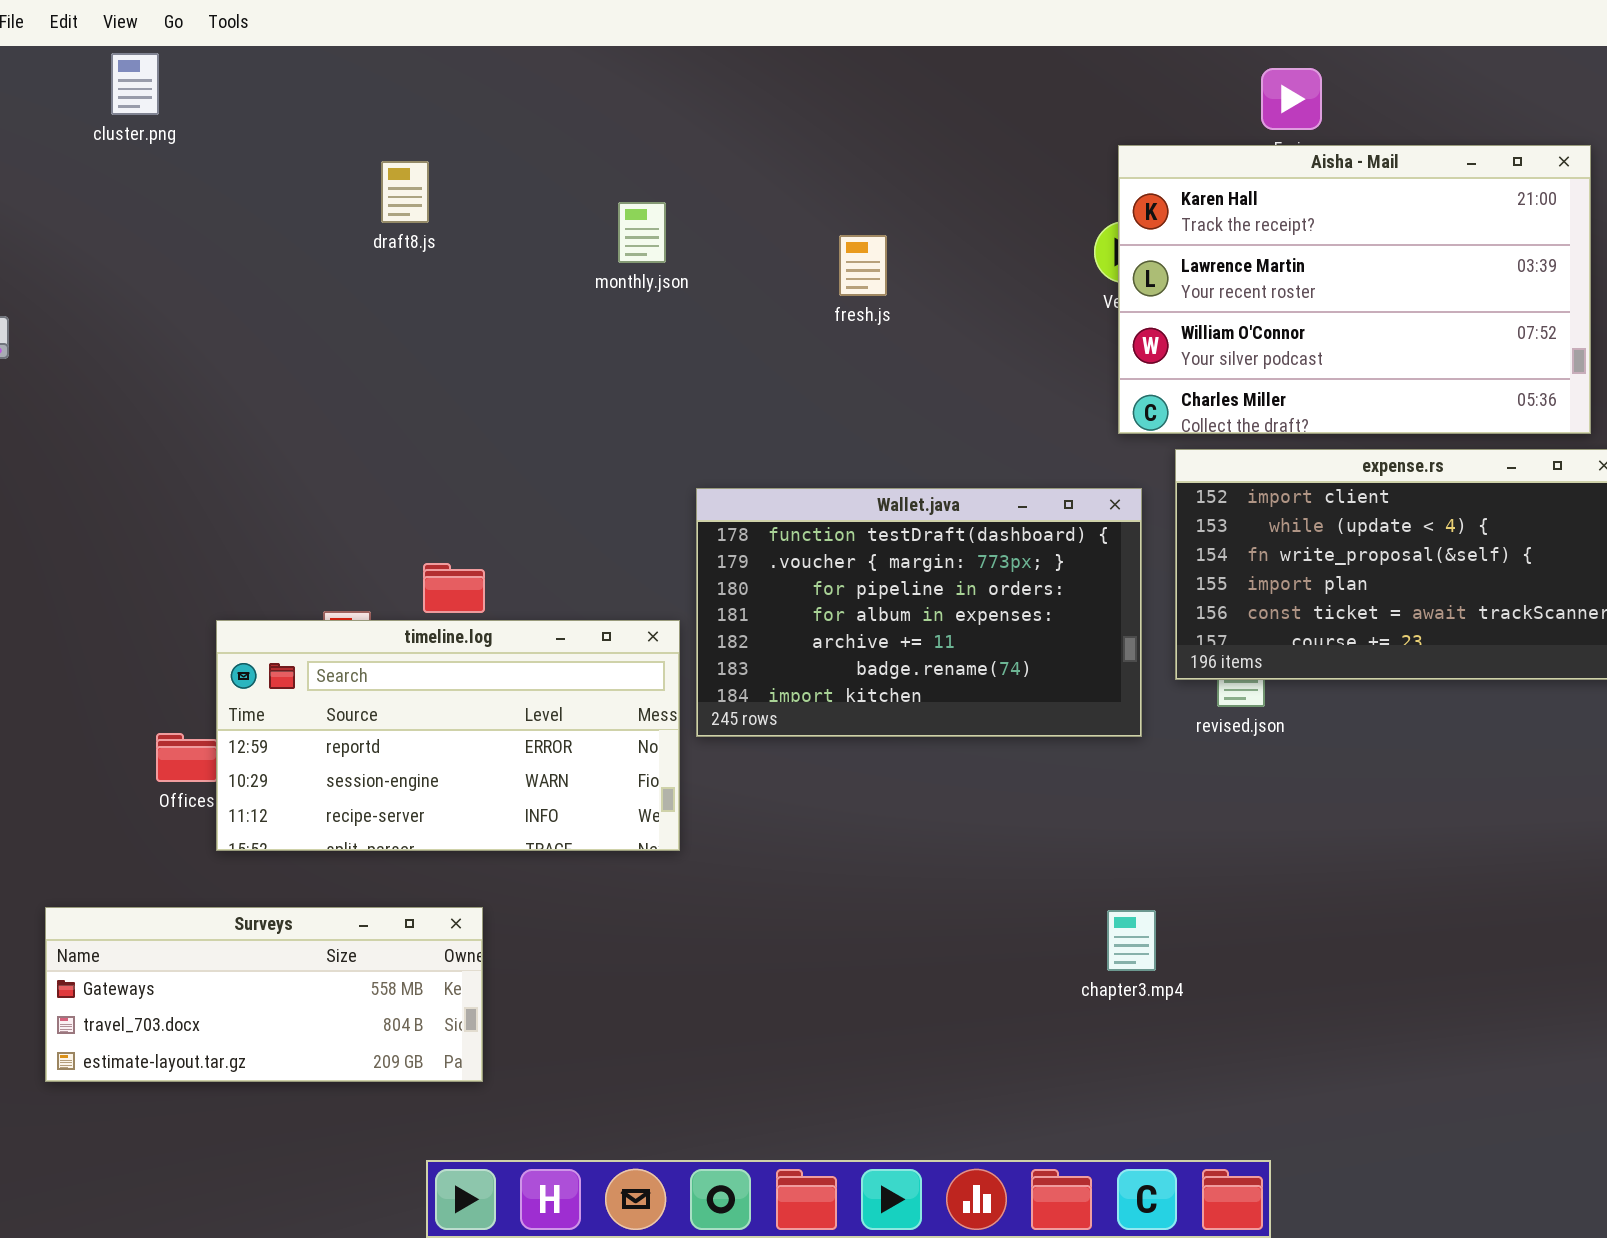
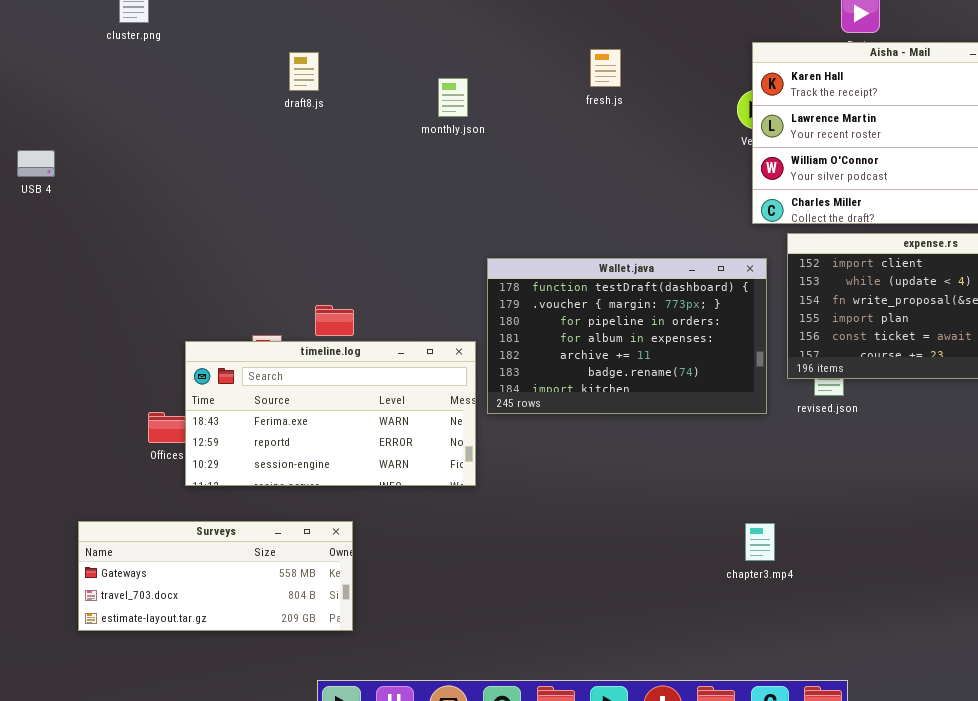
fresh.js: [839,235,887,296] -> [590,49,621,87], moved
timeline.log: [216,620,680,851] -> [185,341,476,486], scrolled up 1 row

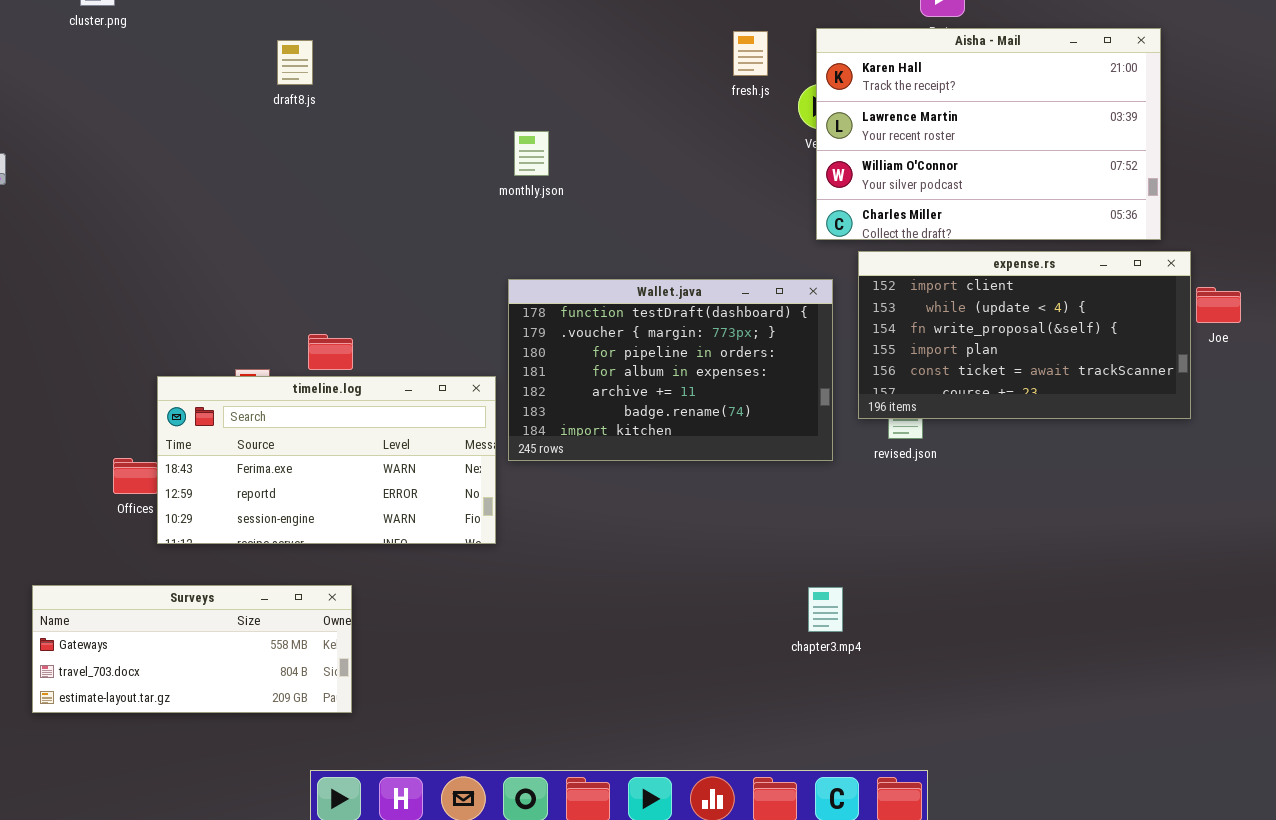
fresh.js: [590,49,621,87] -> [733,31,768,76], moved
monthly.json: [438,78,468,117] -> [514,131,549,176], moved

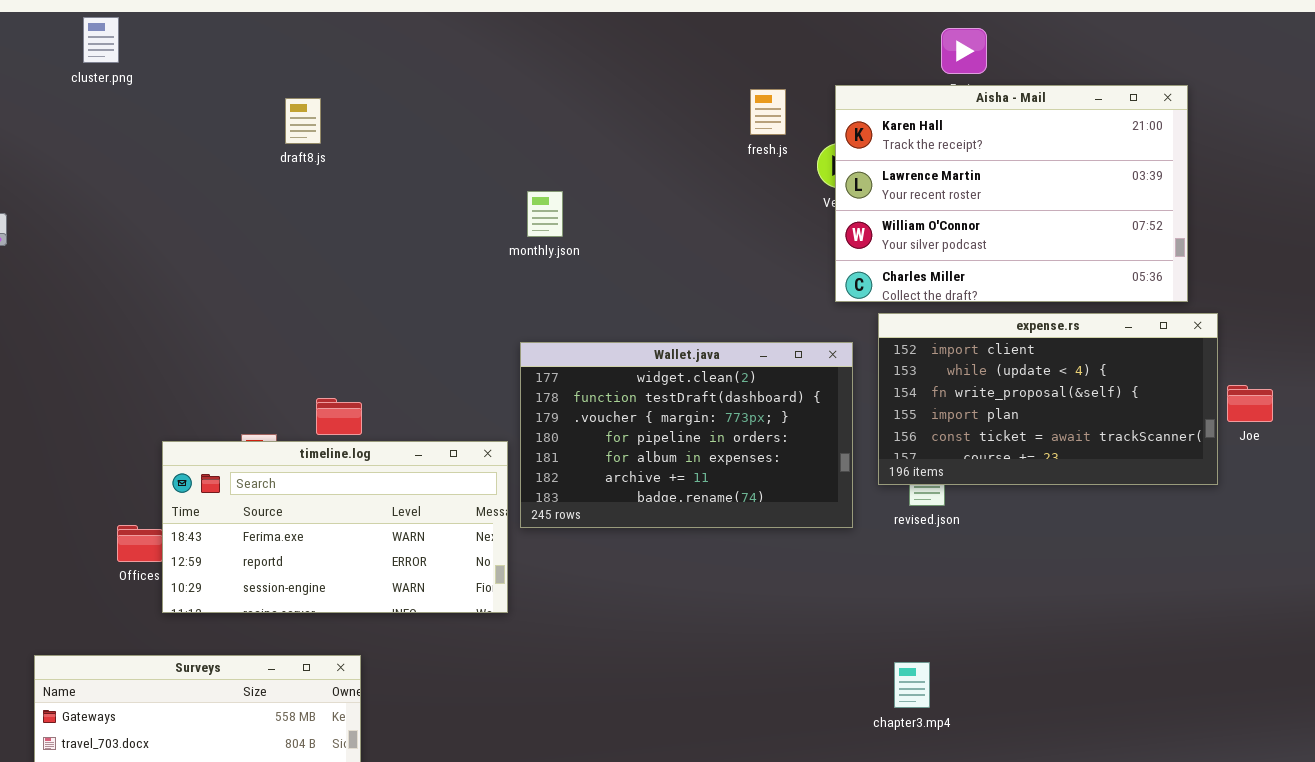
Wallet.java: [508,279,833,461] -> [520,342,853,528], scrolled up 1 row
Joe: [1196,287,1241,323] -> [1227,385,1273,422], moved
chapter3.mp4: [808,587,843,632] -> [894,662,930,708], moved

